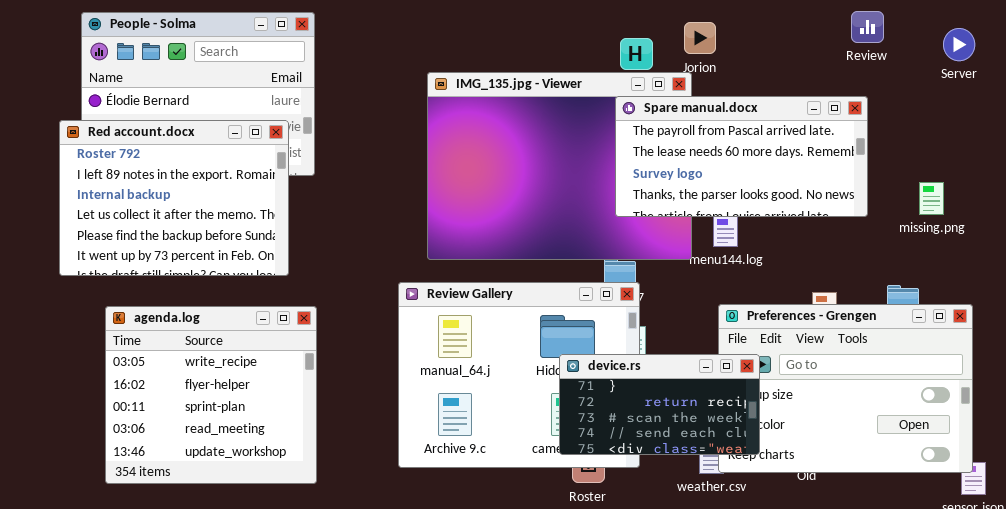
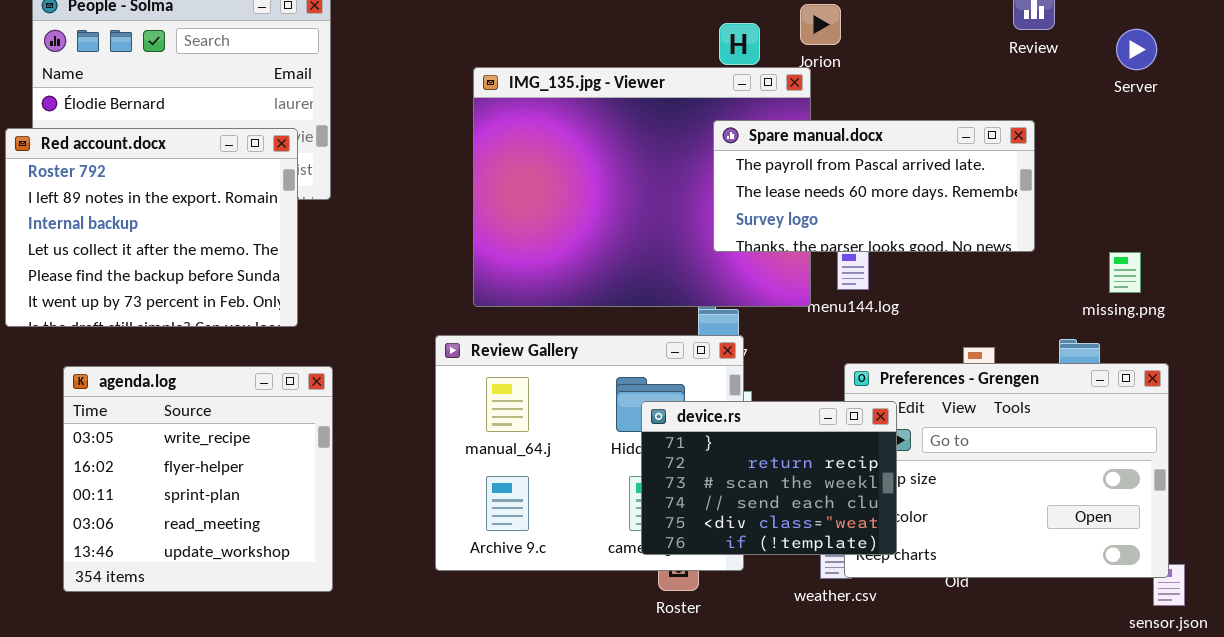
Server: [943,28,975,61] -> [1116,29,1157,70], moved
Spare manual.docx: [615,96,868,217] -> [713,120,1035,252], resized
missing.png: [919,182,944,215] -> [1109,252,1141,293], moved
device.rs: [559,354,760,455] -> [641,401,897,555], resized

